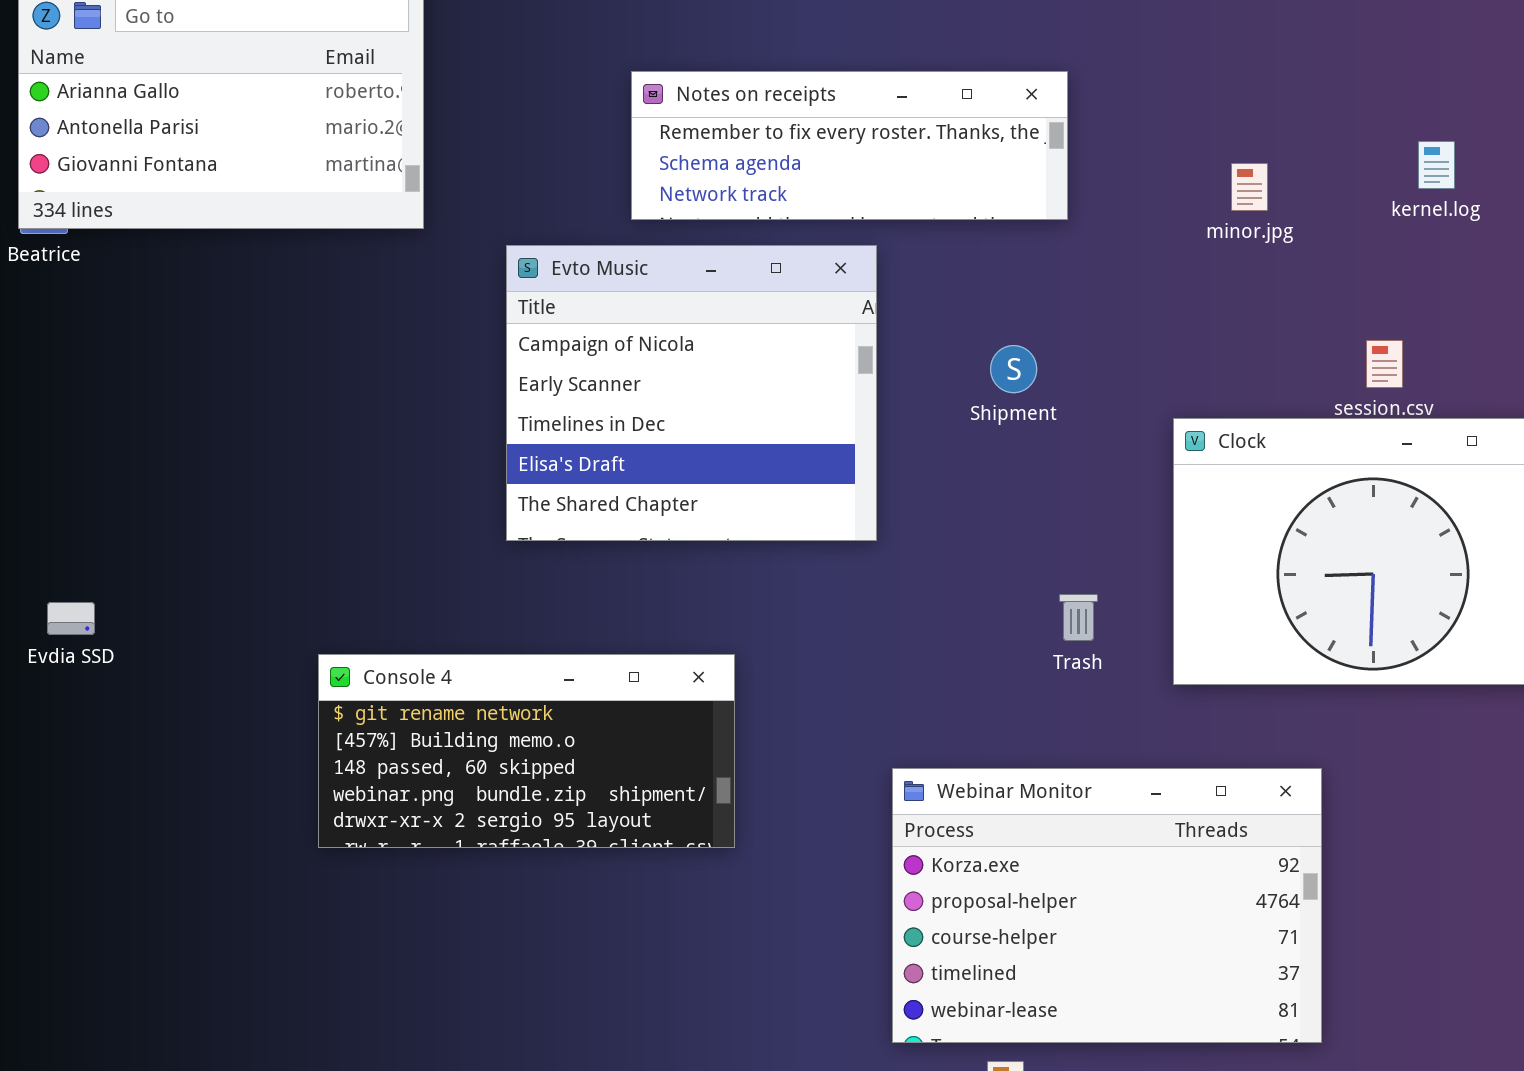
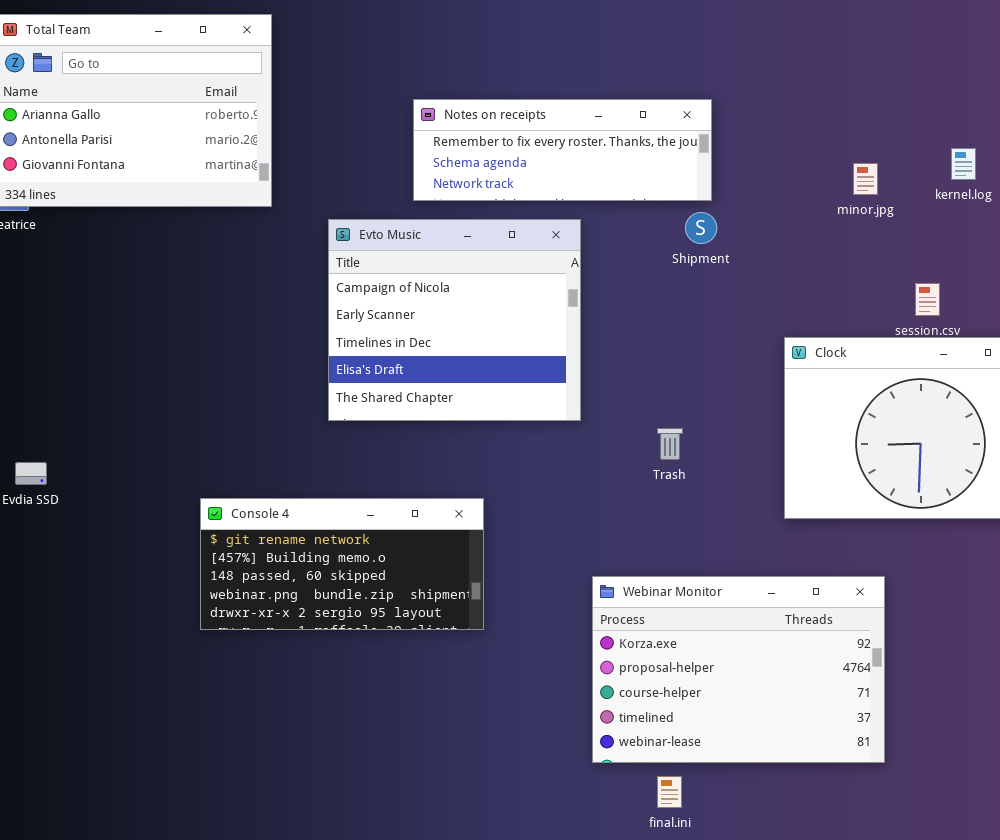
minor.jpg: [1231,163,1268,211] -> [853,163,878,195], moved
Shipment: [990,345,1037,393] -> [685,212,717,244], moved
Trash: [1059,594,1098,641] -> [657,428,683,460], moved

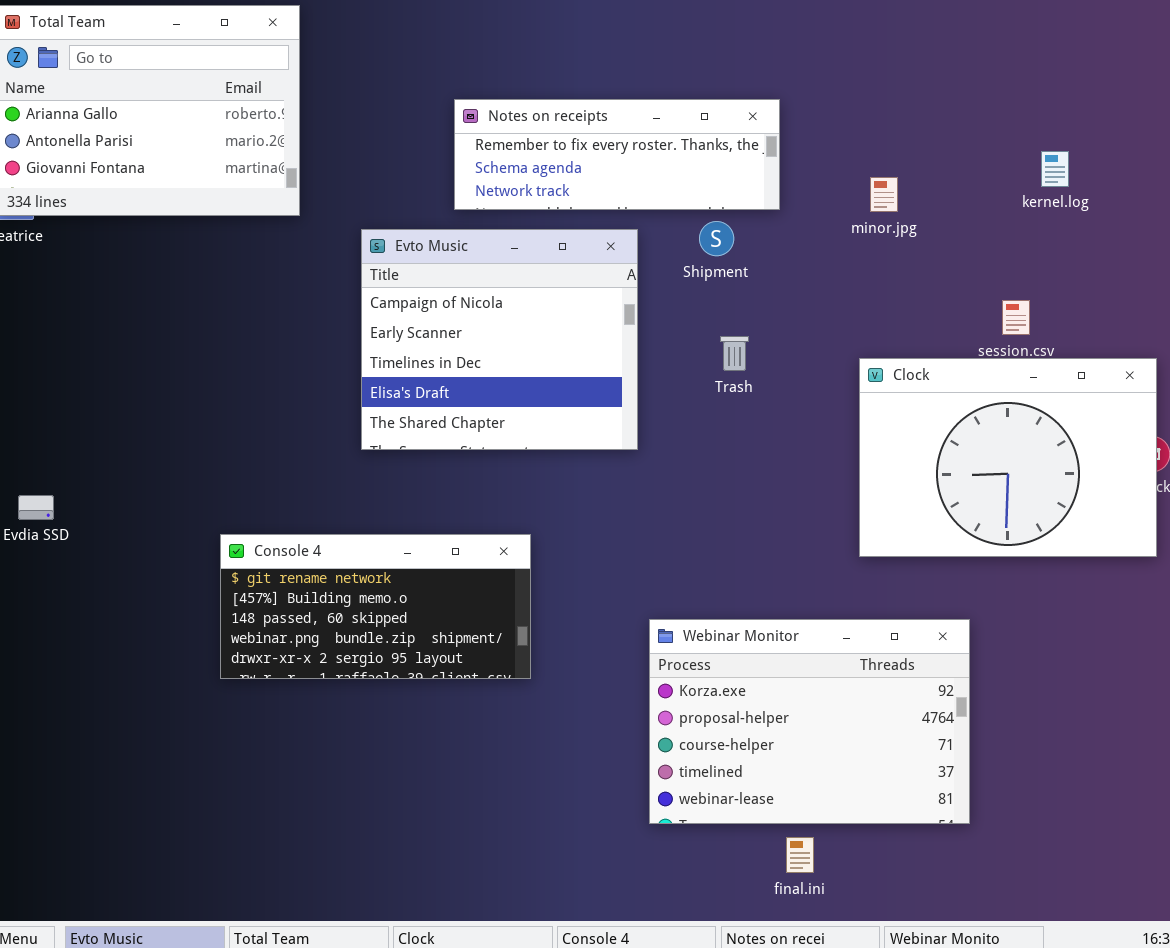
minor.jpg: [853,163,878,195] -> [870,177,898,212], moved
Shipment: [685,212,717,244] -> [699,221,734,256], moved
Trash: [657,428,683,460] -> [720,336,749,371], moved
final.ini: [657,776,682,808] -> [786,837,814,873], moved

